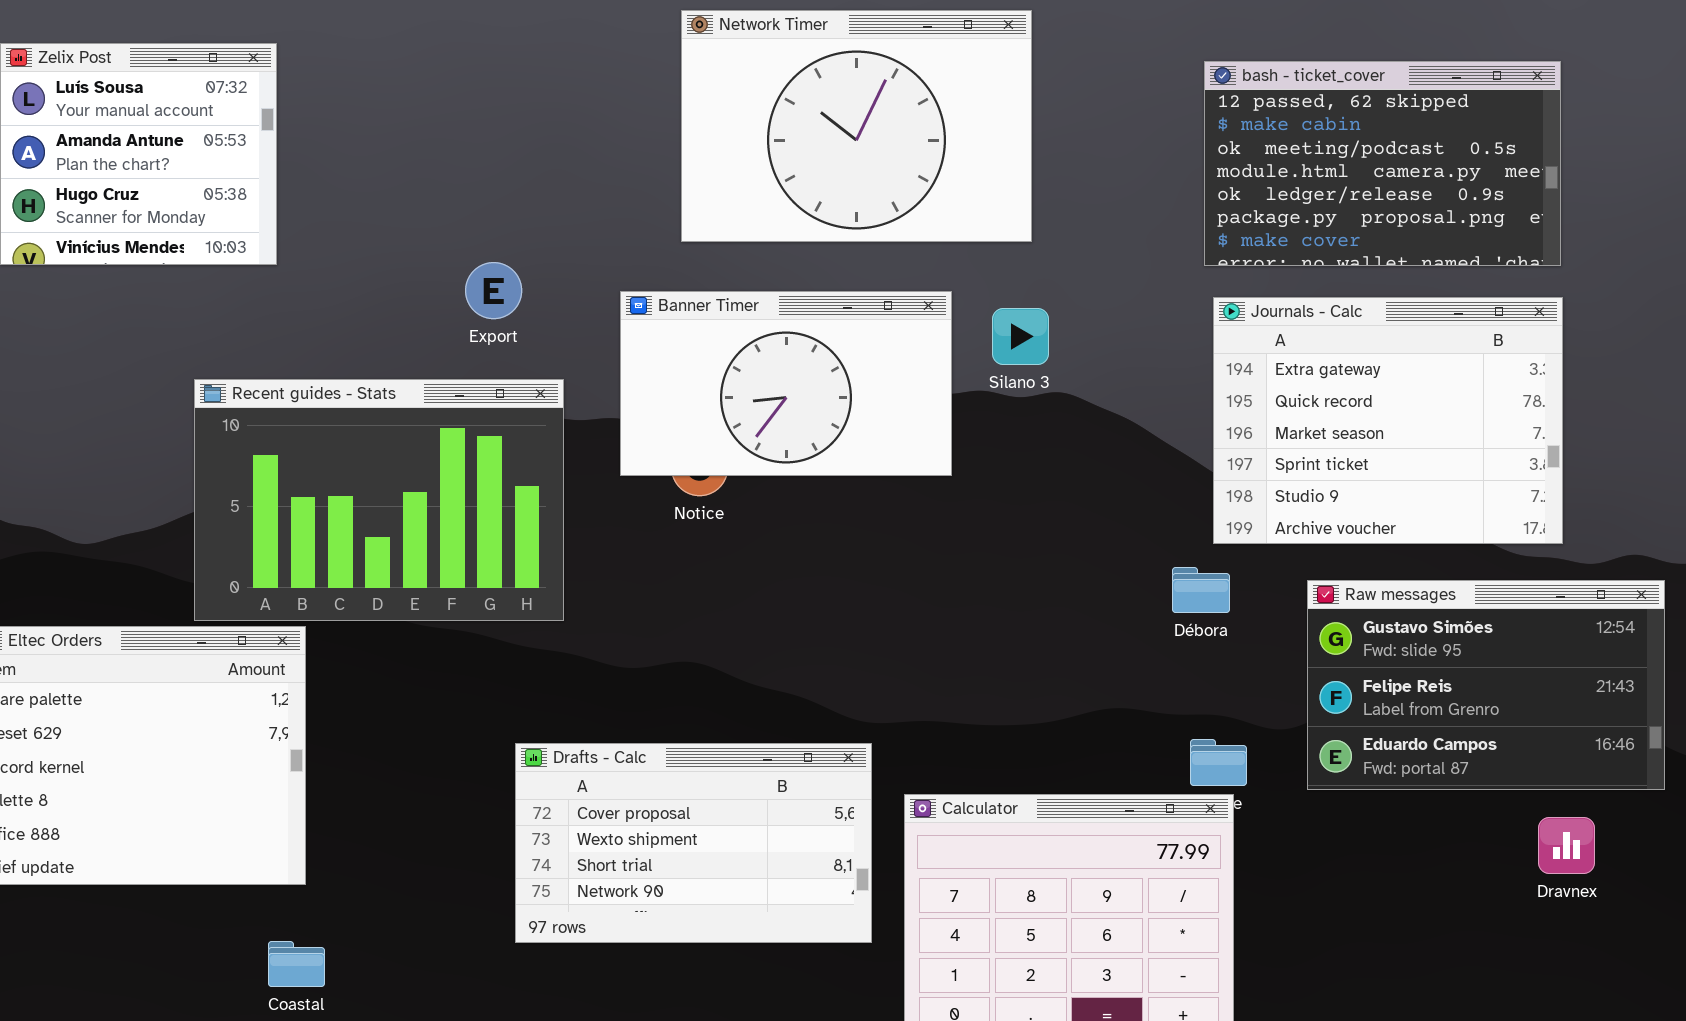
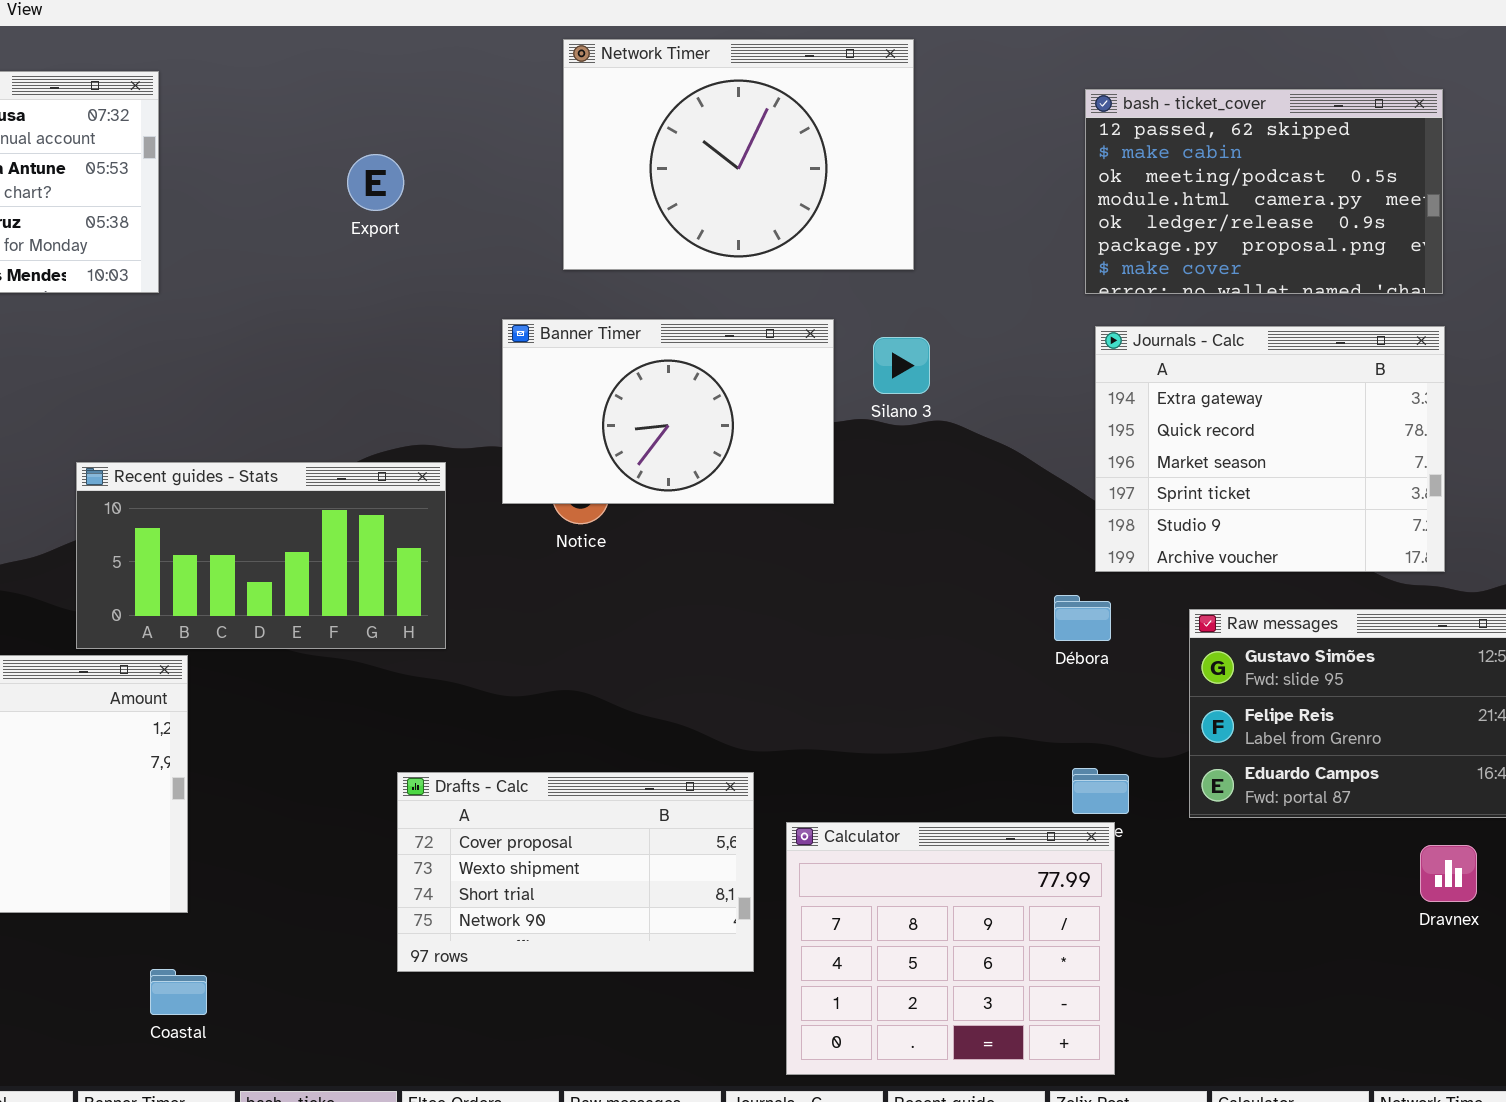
Export: [465,262,522,319] -> [347,154,404,211], moved
Recent guides - Stats: [194,379,564,621] -> [76,462,446,649], resized

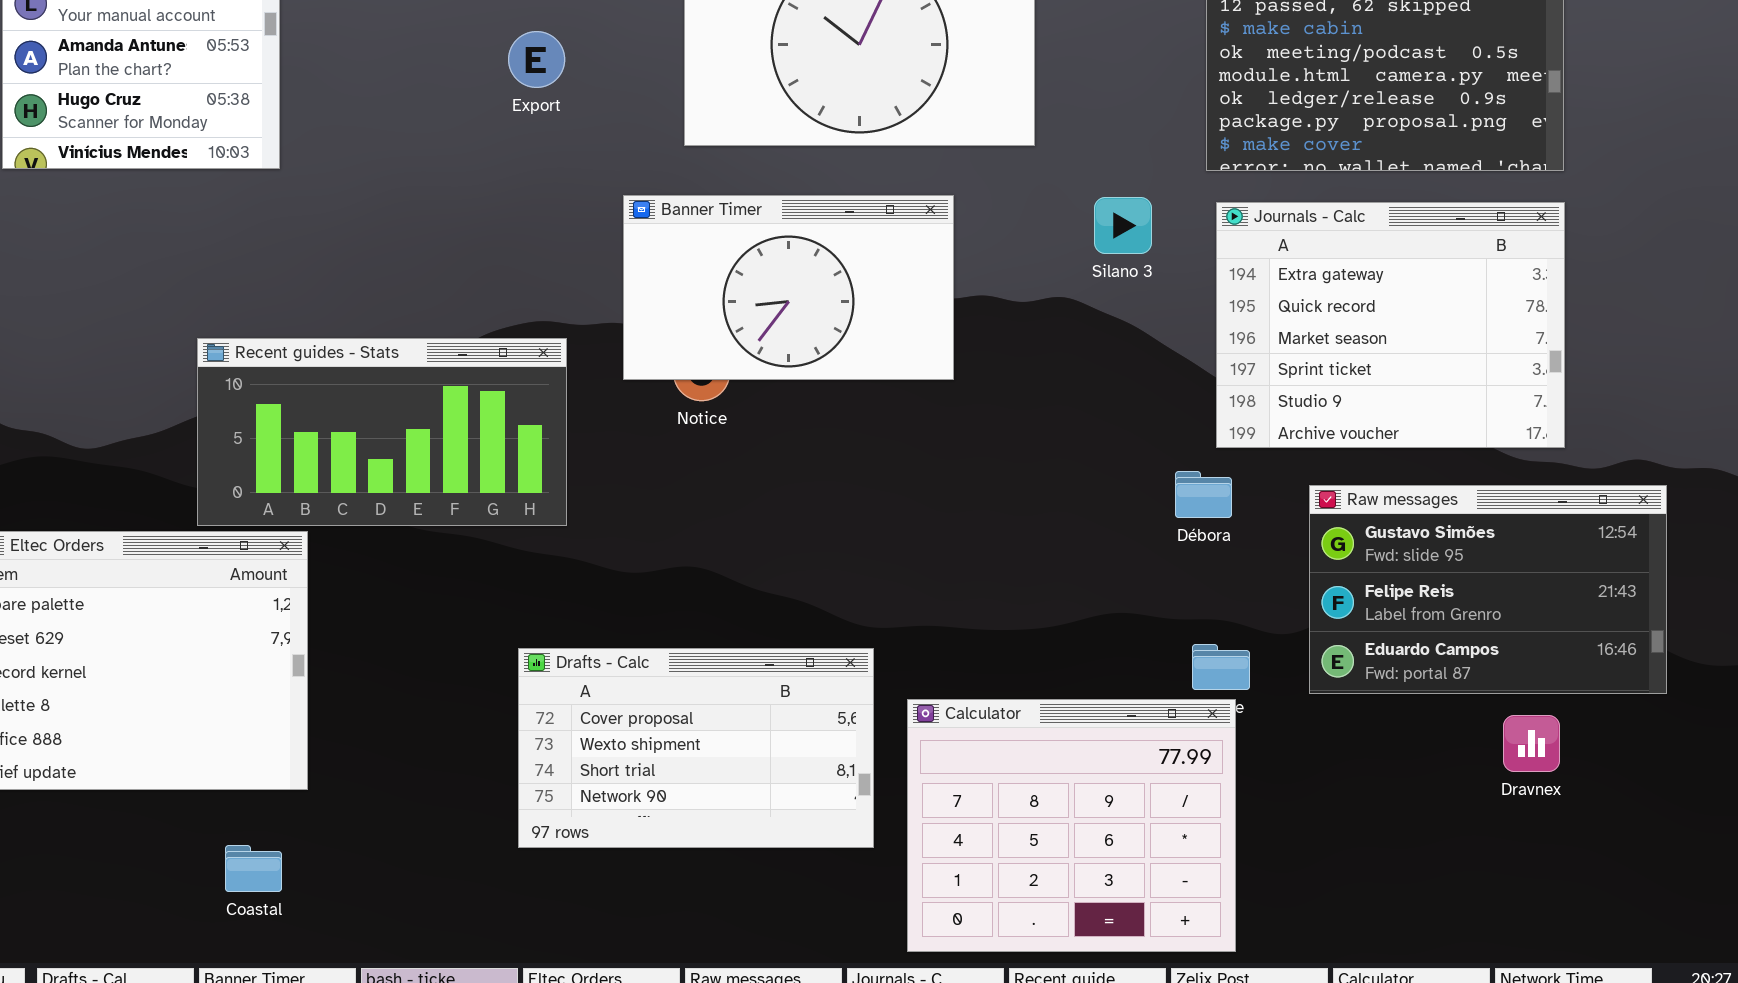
Export: [347,154,404,211] -> [508,31,565,88], moved
Silano 3: [873,337,930,394] -> [1094,197,1152,254], moved
Dravnex: [1420,845,1477,902] -> [1503,715,1560,772], moved
Coastal: [150,969,207,1015] -> [225,845,282,892], moved

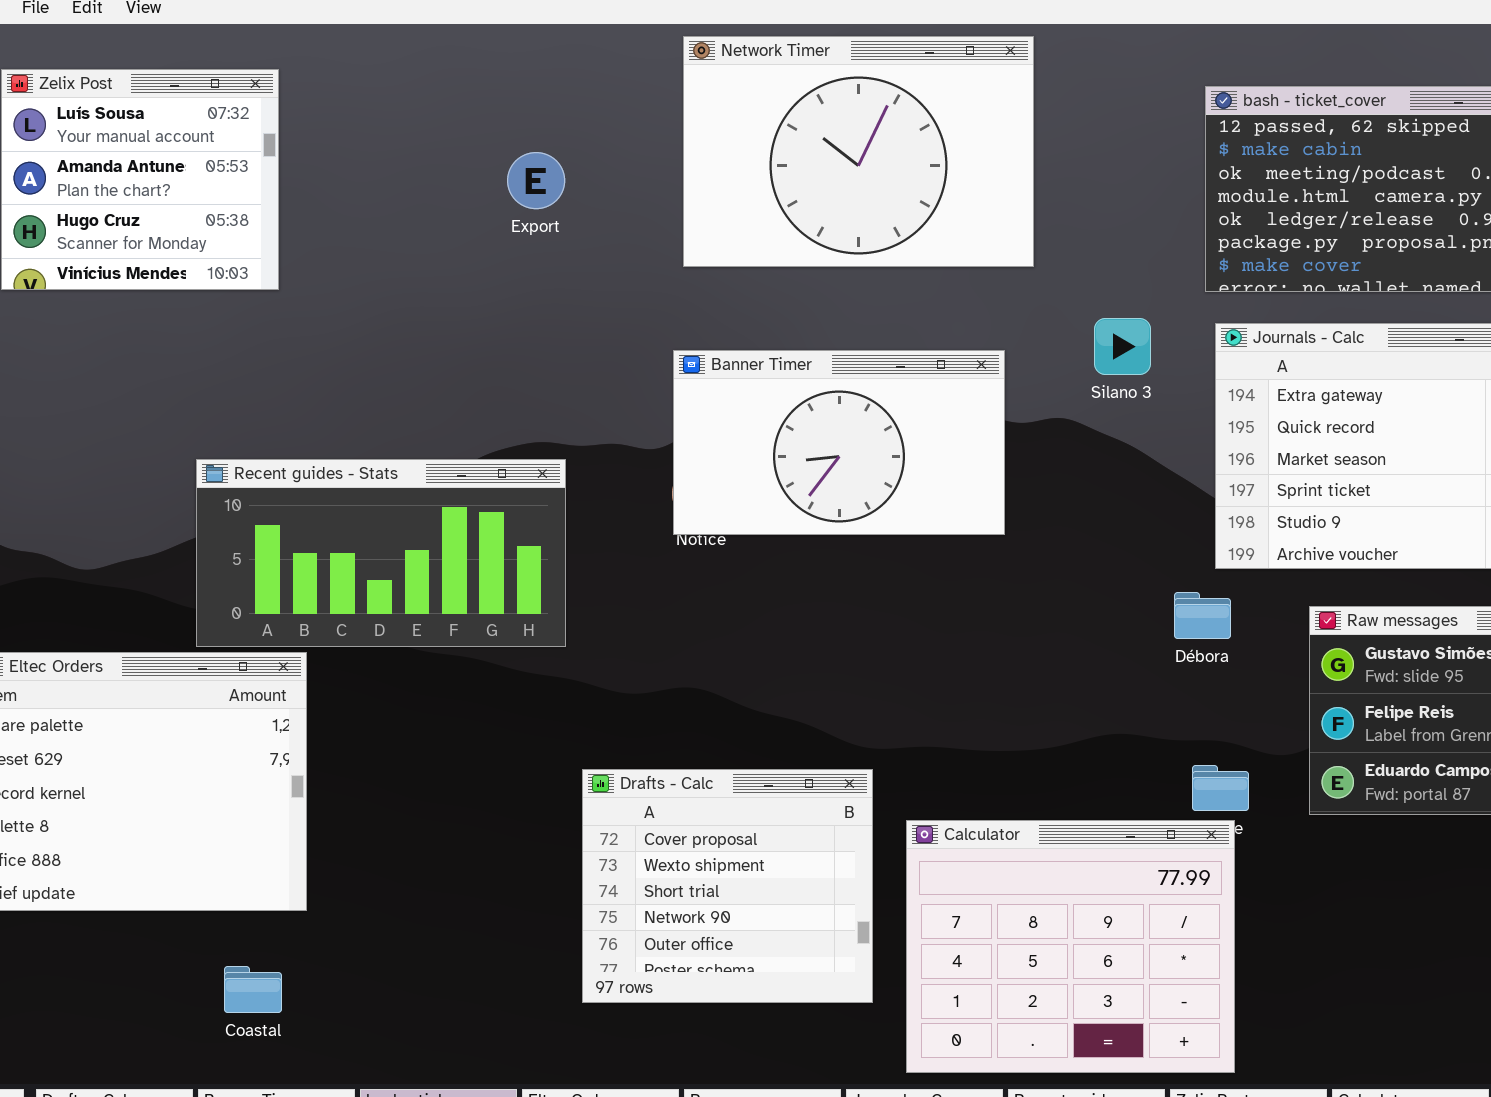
Banner Timer: [623,195,954,380] -> [673,350,1005,535], moved
Drafts - Calc: [518,648,874,848] -> [582,769,873,1003], resized

